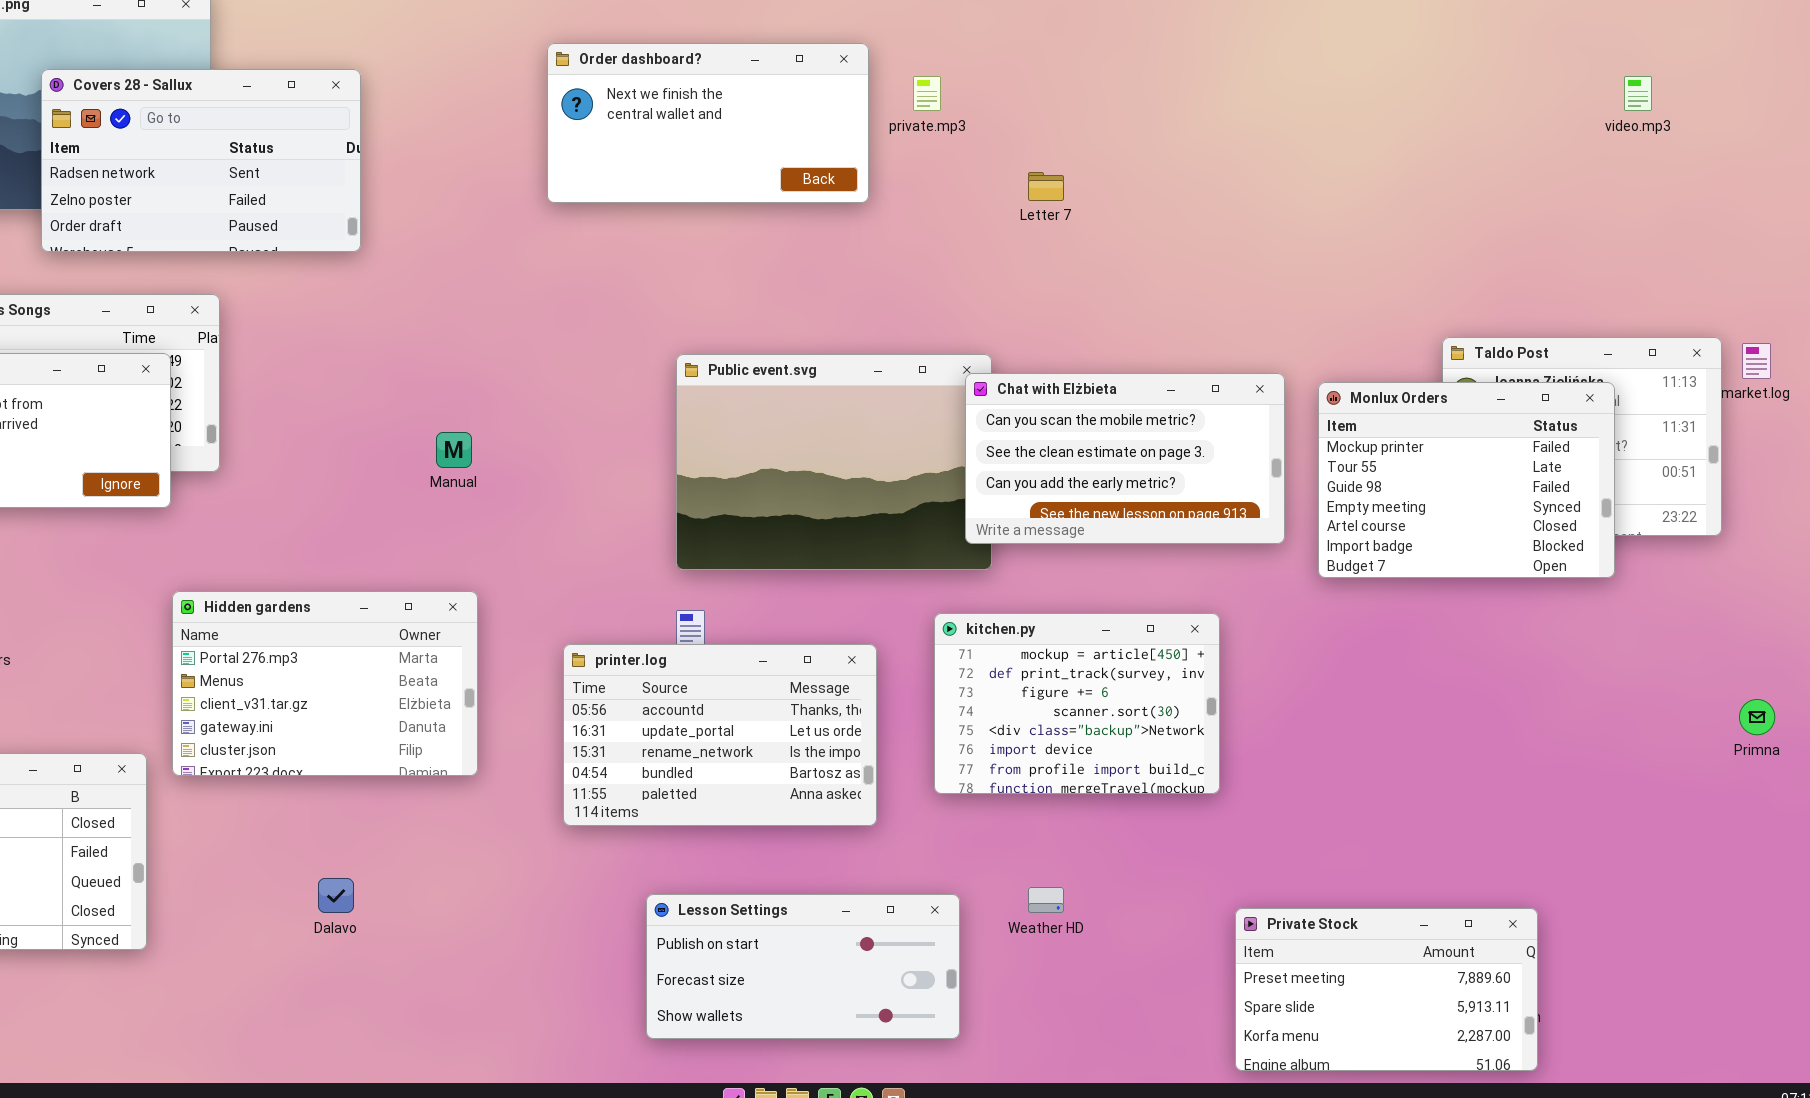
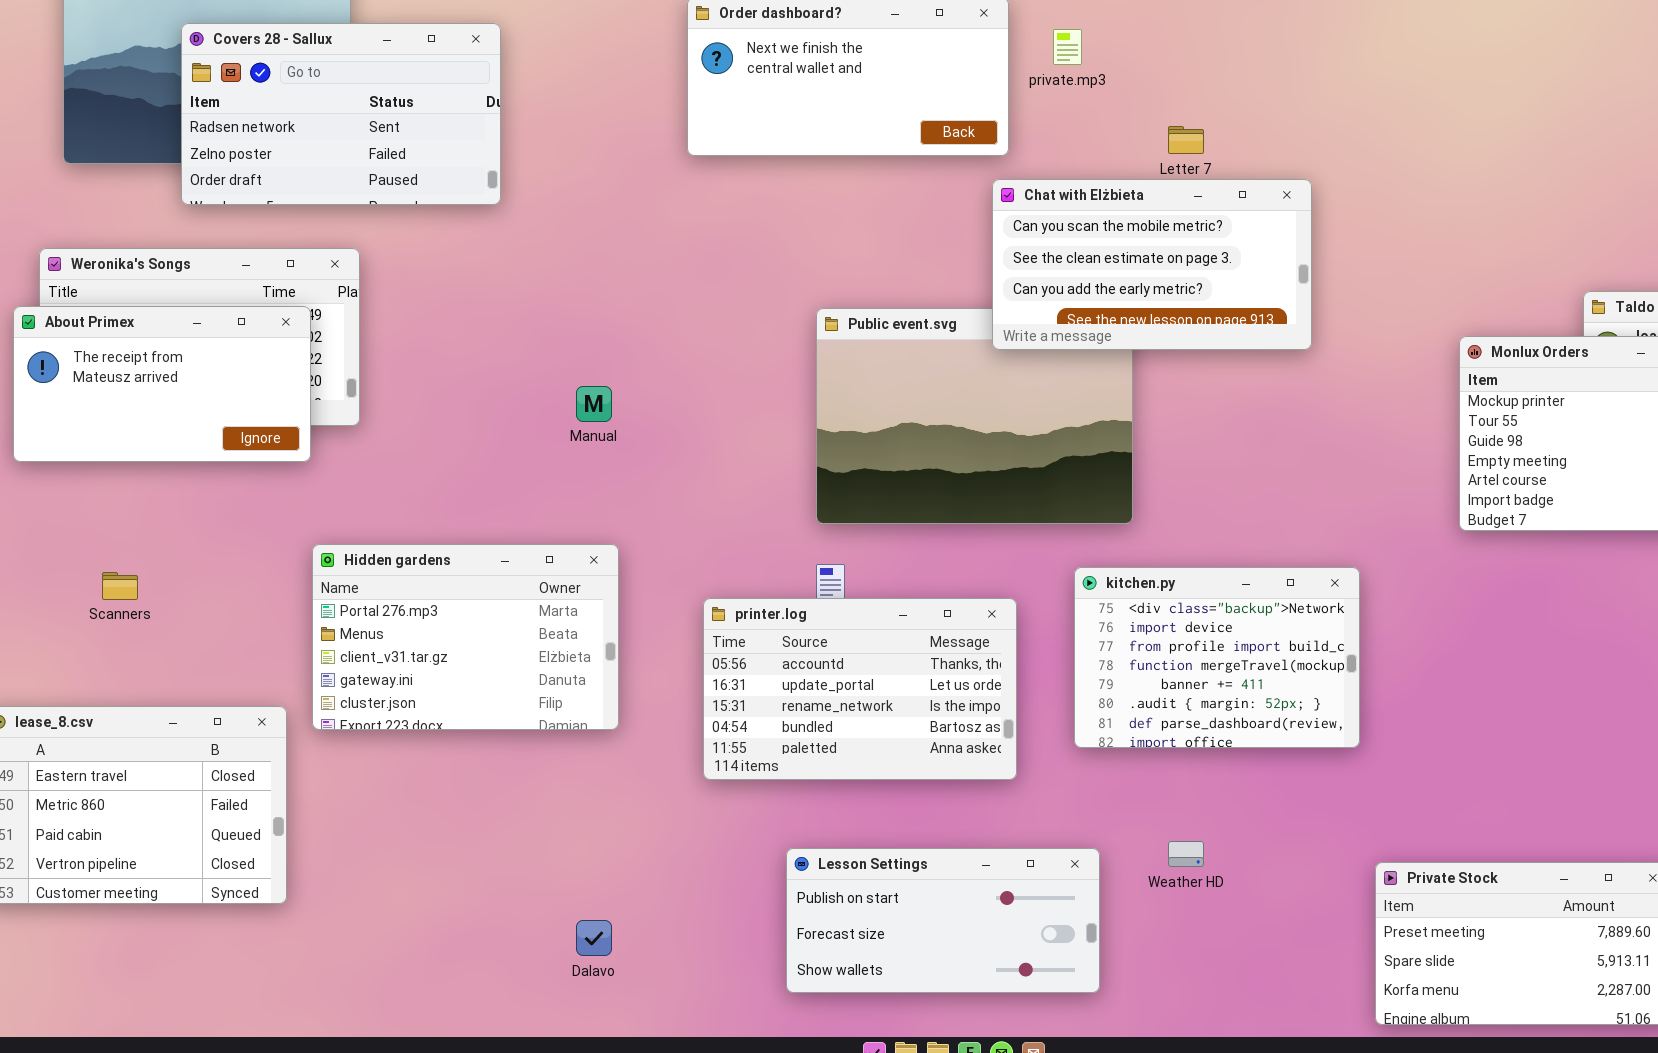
Chat with Elżbieta: [965,373,1285,544] -> [992,179,1312,350], moved
kitchen.py: [934,613,1220,794] -> [1074,567,1360,748], scrolled down 4 rows
Dalavo: [318,878,354,913] -> [576,920,612,956], moved

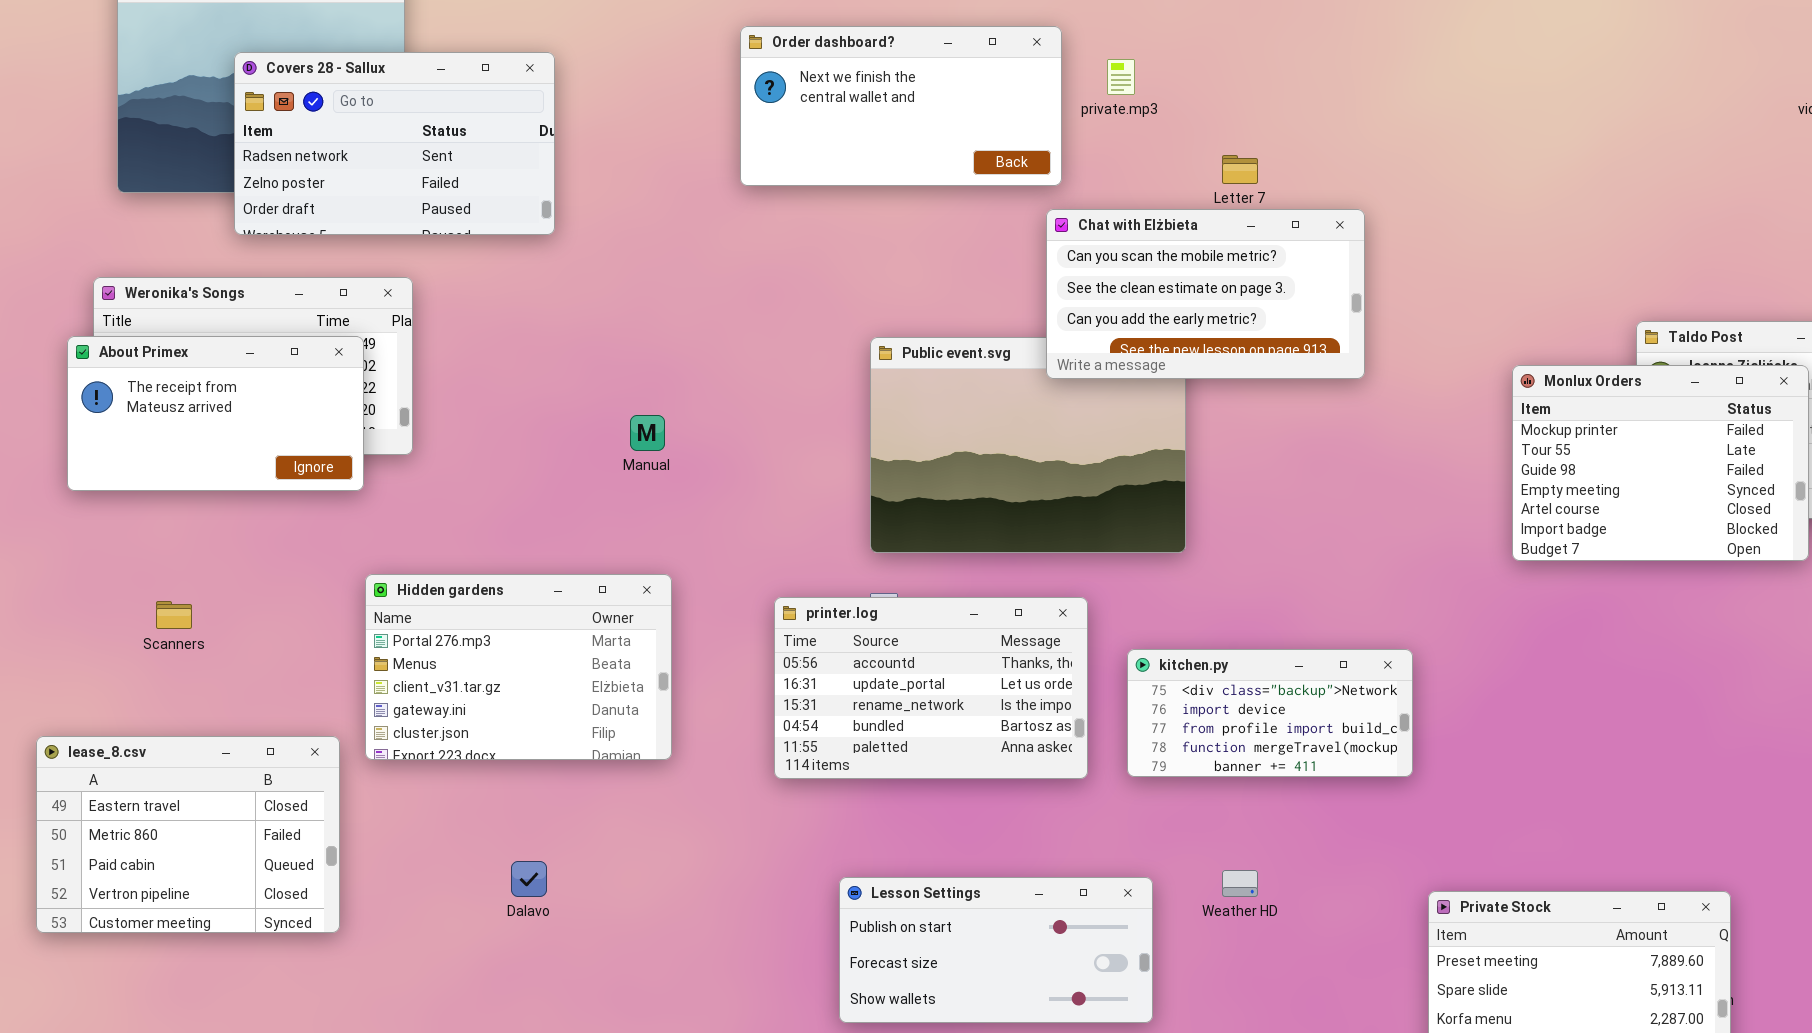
kitchen.py: [1074,567,1360,748] -> [1127,649,1413,777], resized
printer.log: [703,598,1017,780] -> [774,597,1088,779], moved
Dalavo: [576,920,612,956] -> [511,861,547,897], moved

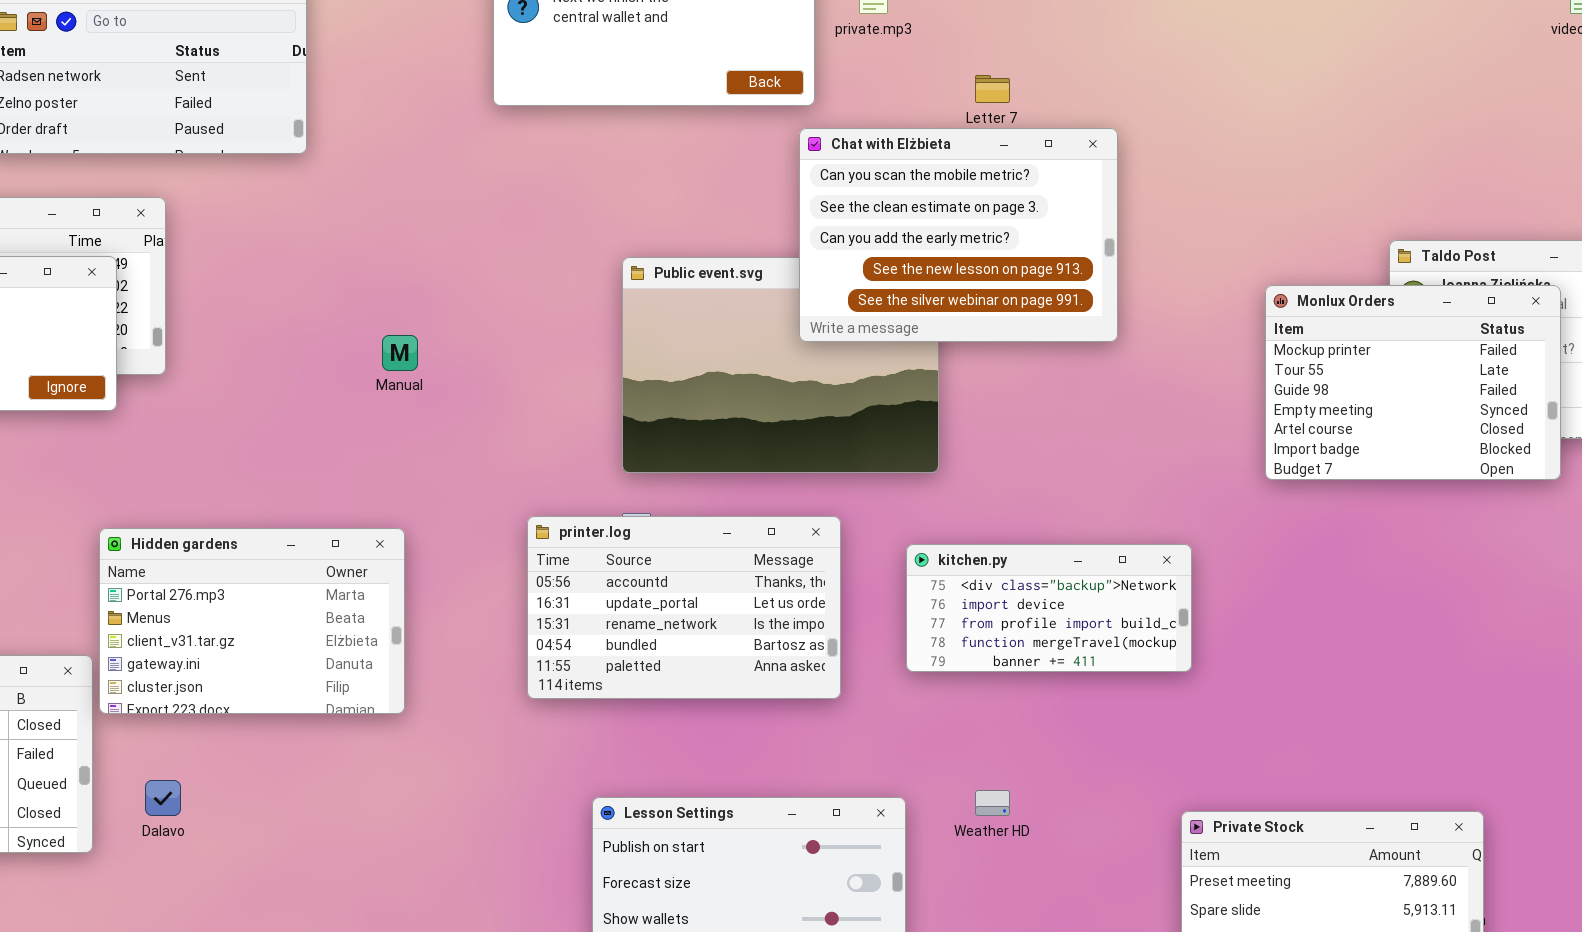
Chat with Elżbieta: [1046,209,1365,379] -> [799,128,1118,342], resized
Hidden gardens: [365,574,672,760] -> [99,528,405,714], moved
kitchen.py: [1127,649,1413,777] -> [906,544,1192,672], moved
Dalavo: [511,861,547,897] -> [145,780,181,816], moved

